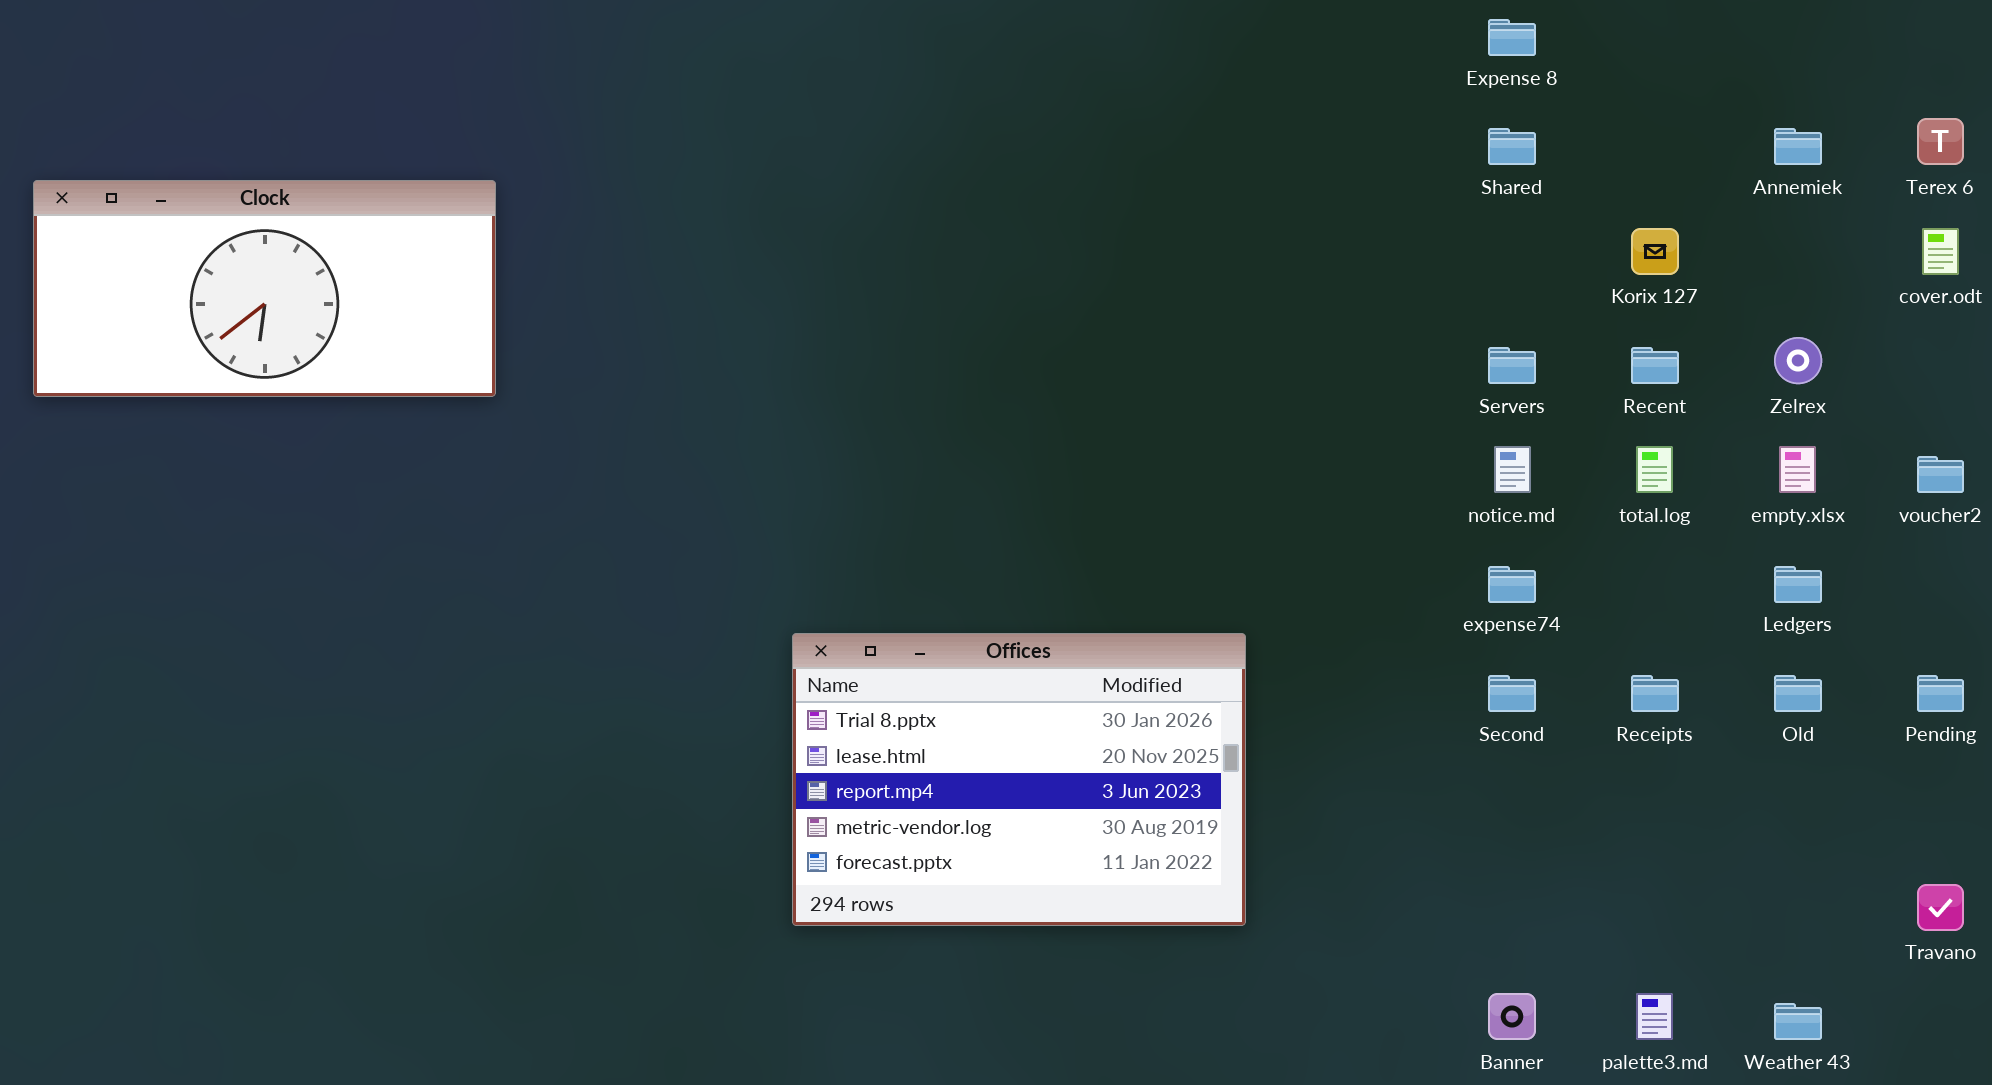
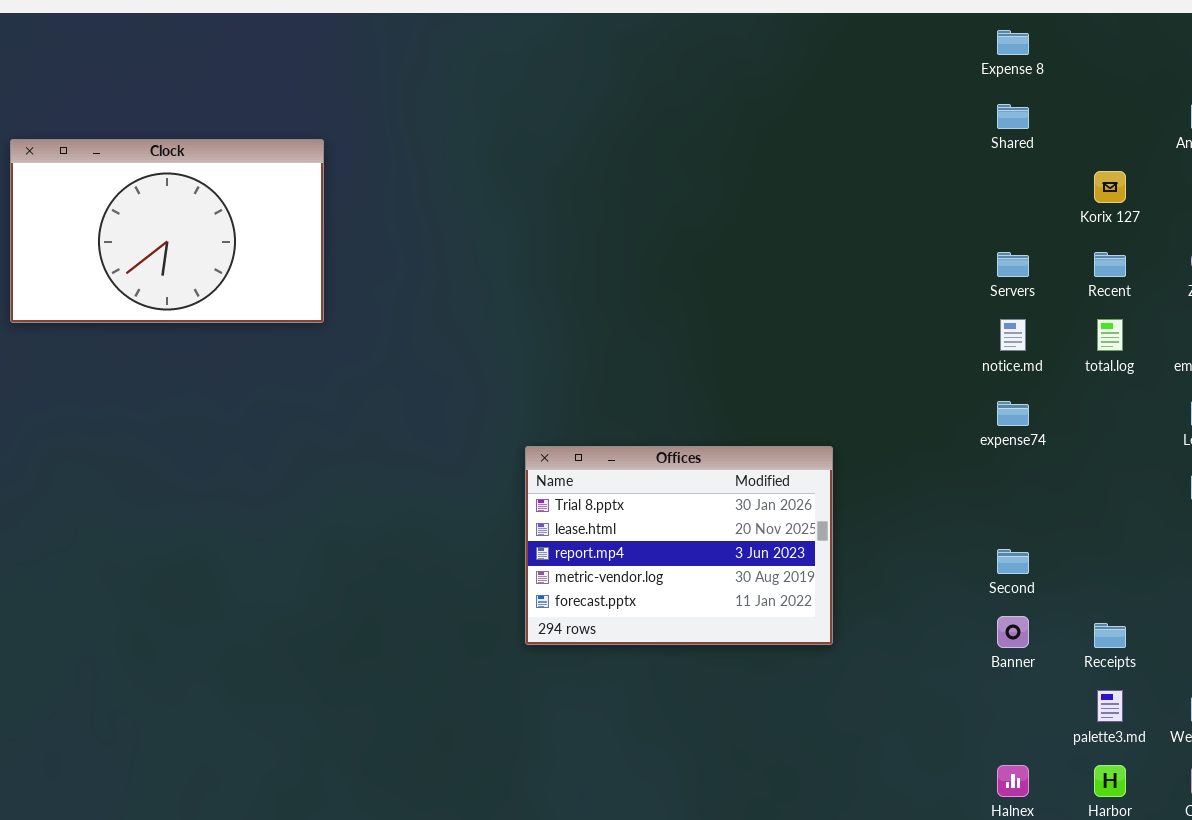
Clock: [33,180,496,397] -> [10,139,324,323], resized
Second: [1488,675,1536,712] -> [997,549,1029,574], moved
Receipts: [1631,675,1679,712] -> [1094,623,1126,648], moved
Banner: [1488,993,1536,1040] -> [997,616,1029,648], moved

